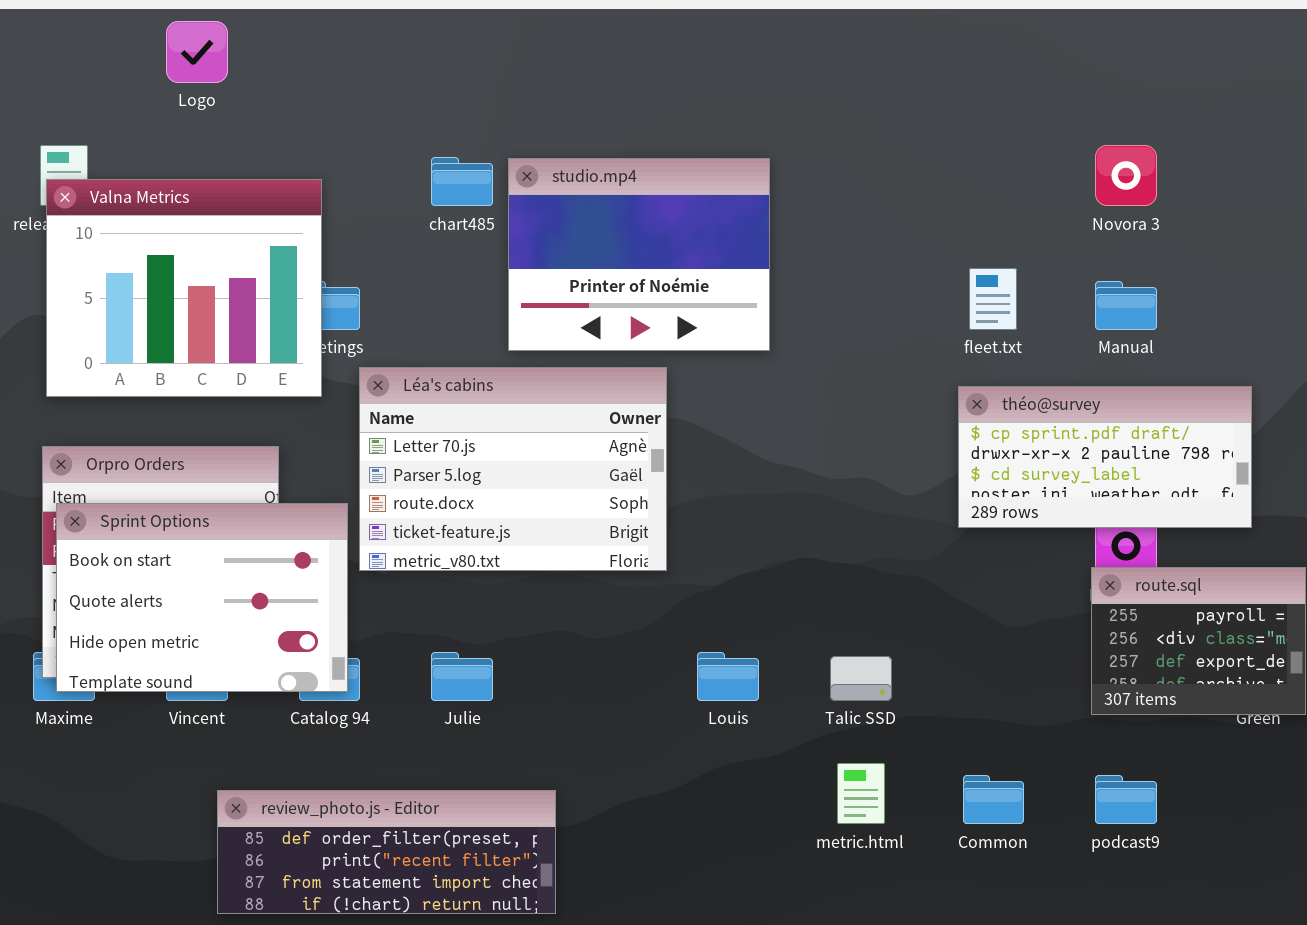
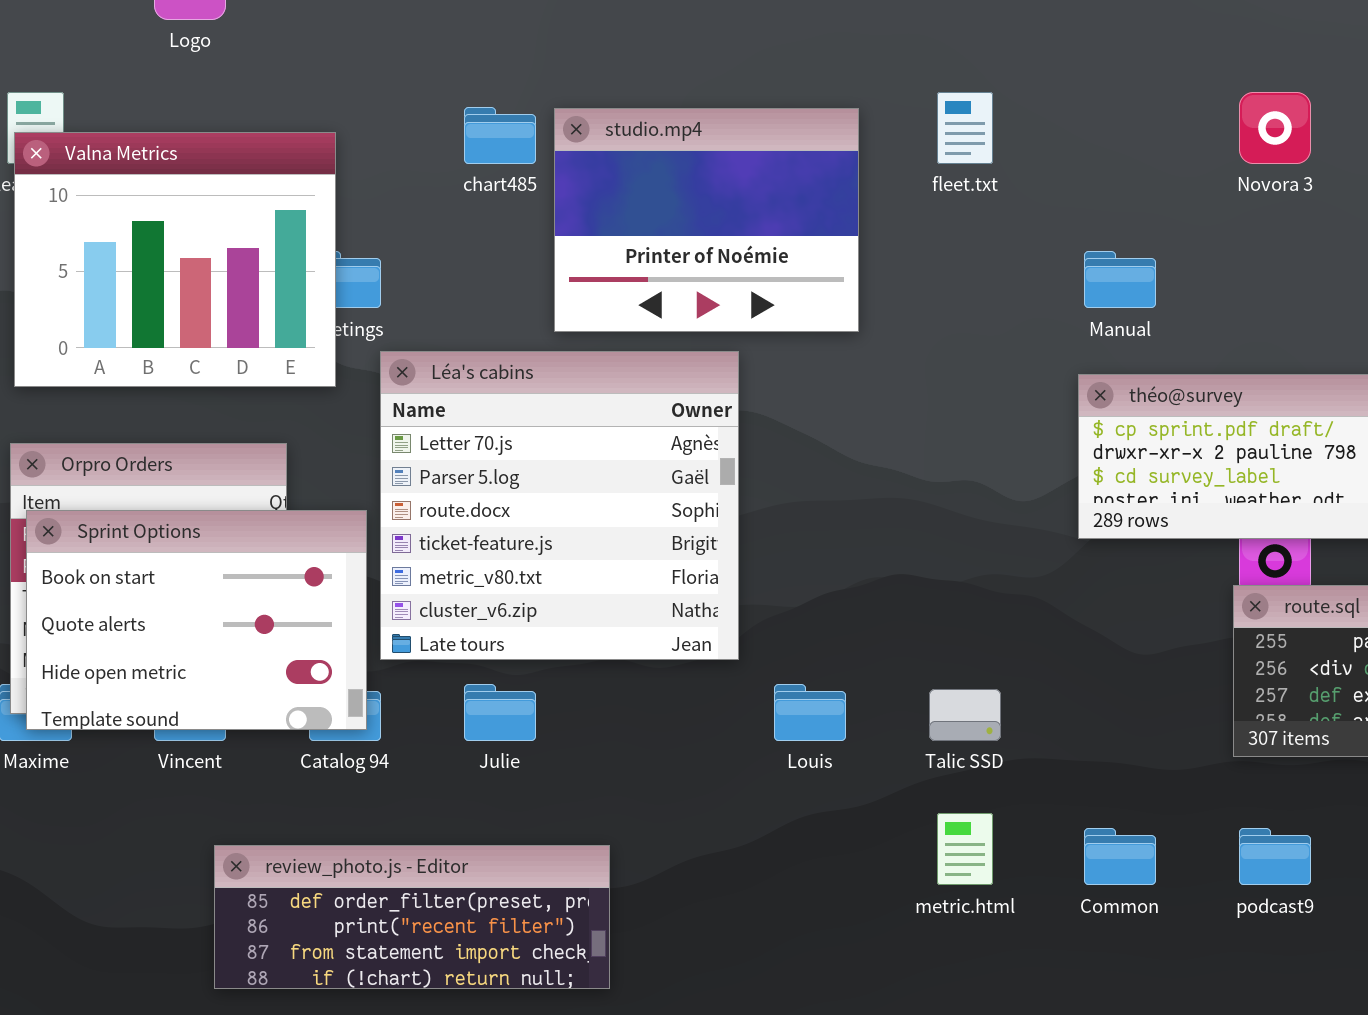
fleet.txt: [969,268,1017,330] -> [937,92,993,164], moved
Manual: [1095,281,1157,330] -> [1084,251,1156,308], moved
Léa's cabins: [359,367,667,571] -> [380,351,739,660], resized

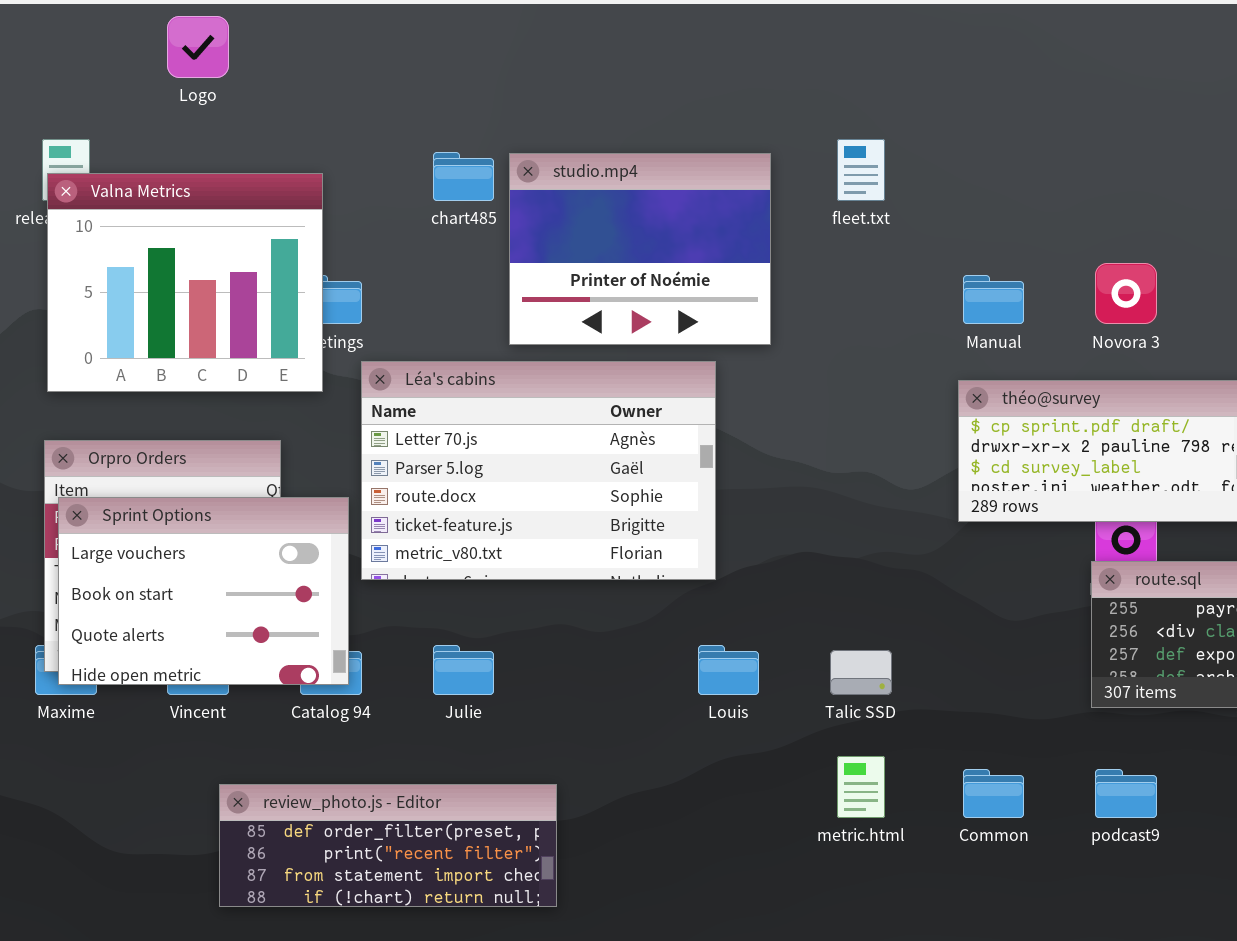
Novora 3: [1239,92,1311,164] -> [1095,263,1157,324], moved
Léa's cabins: [380,351,739,660] -> [361,361,716,580], resized
Sprint Options: [26,510,367,730] -> [58,497,349,685], scrolled up 1 row

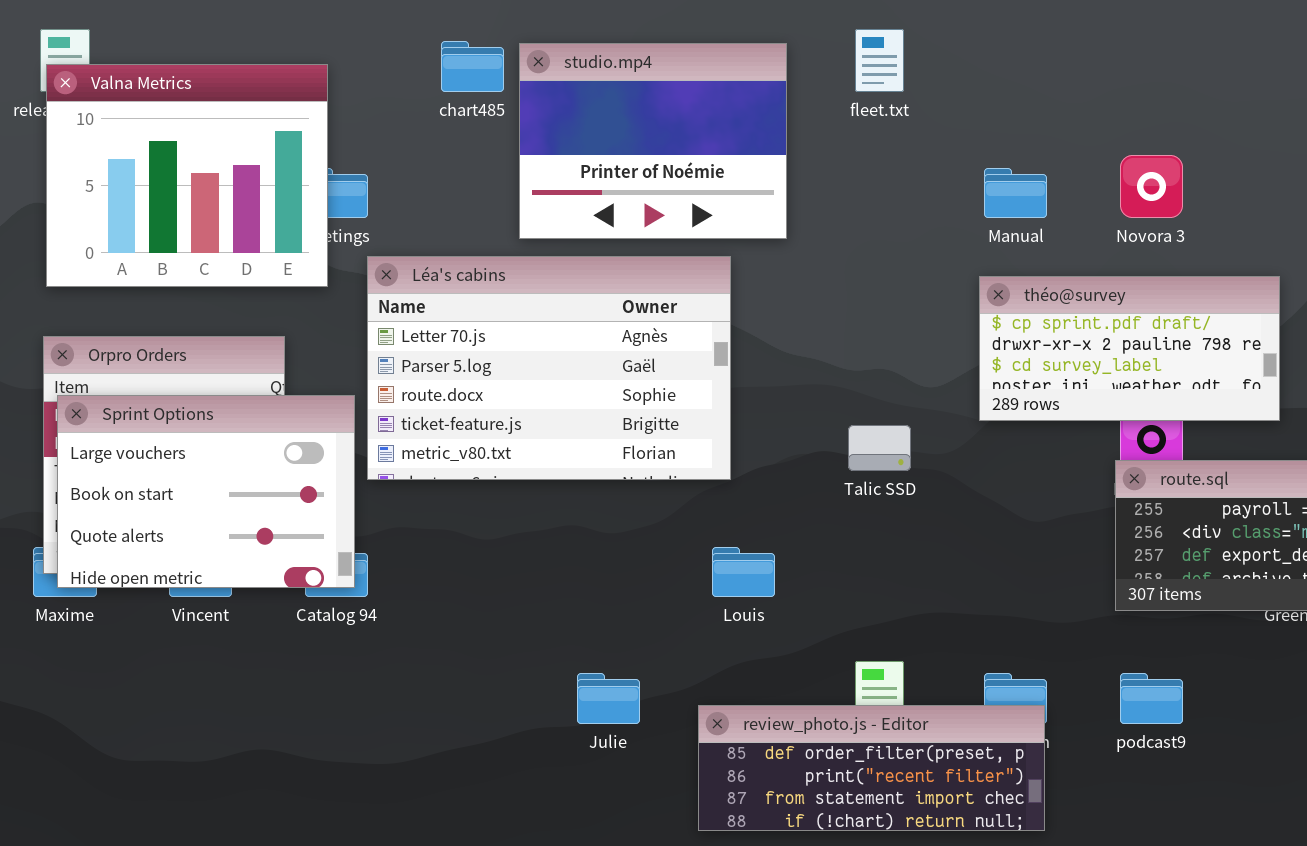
Julie: [433,645,494,695] -> [577,673,640,724], moved
Talic SSD: [830,650,892,695] -> [848,425,911,471], moved
review_photo.js - Editor: [219,784,557,907] -> [698,705,1045,831], moved

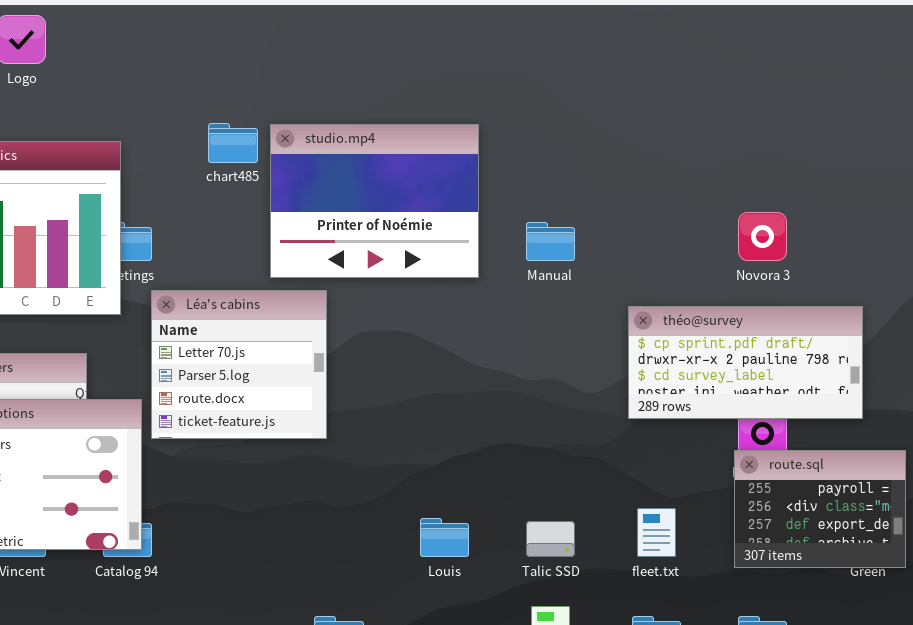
fleet.txt: [855,29,904,92] -> [637,508,676,557], moved
Manual: [984,168,1047,218] -> [526,222,575,261], moved
Léa's cabins: [367,256,731,480] -> [151,290,327,439], resized
Talic SSD: [848,425,911,471] -> [526,521,575,557], moved

